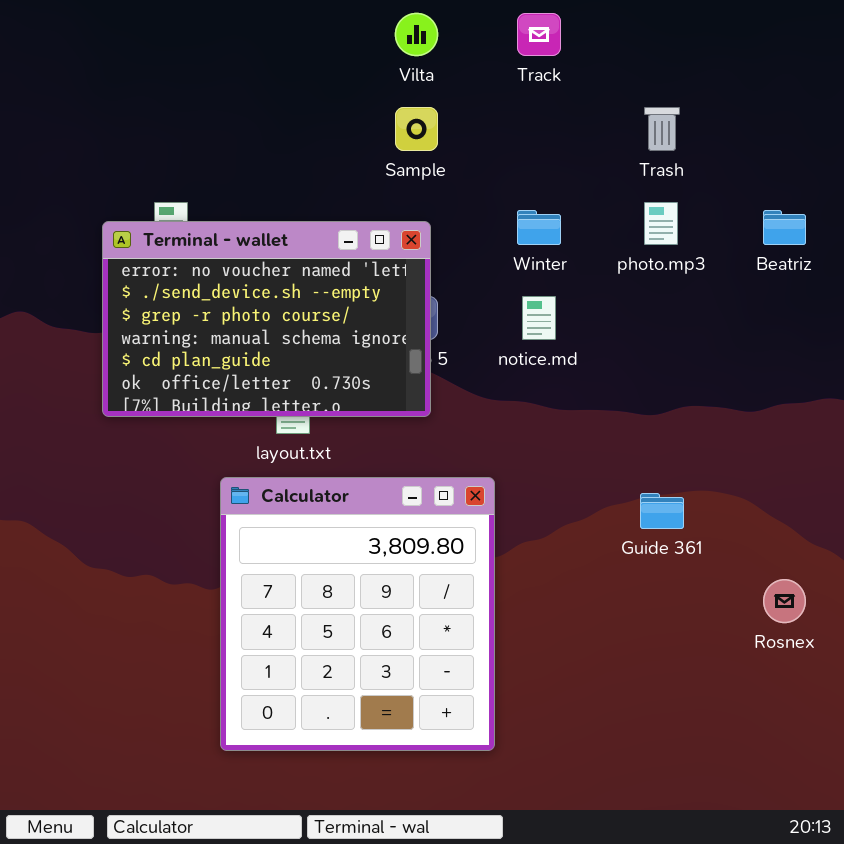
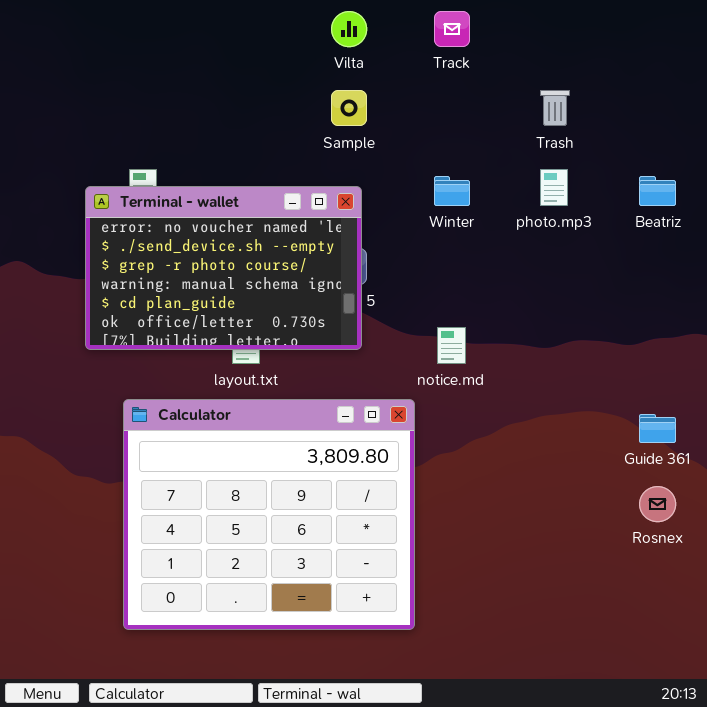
notice.md: [522,296,556,340] -> [437,327,466,364], moved
Calculator: [220,477,495,751] -> [123,399,415,630], resized
Guide 361: [640,493,684,529] -> [639,414,676,443], moved

